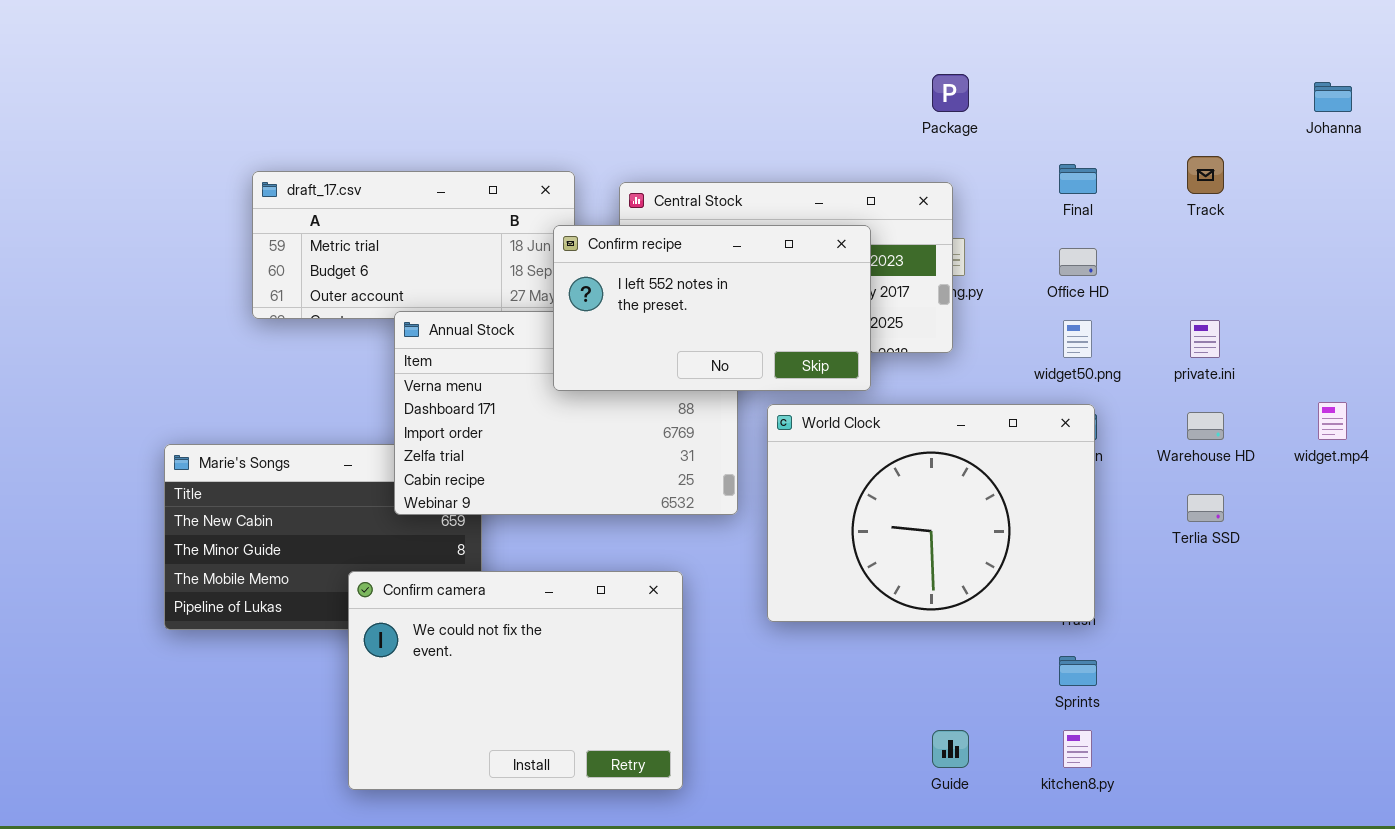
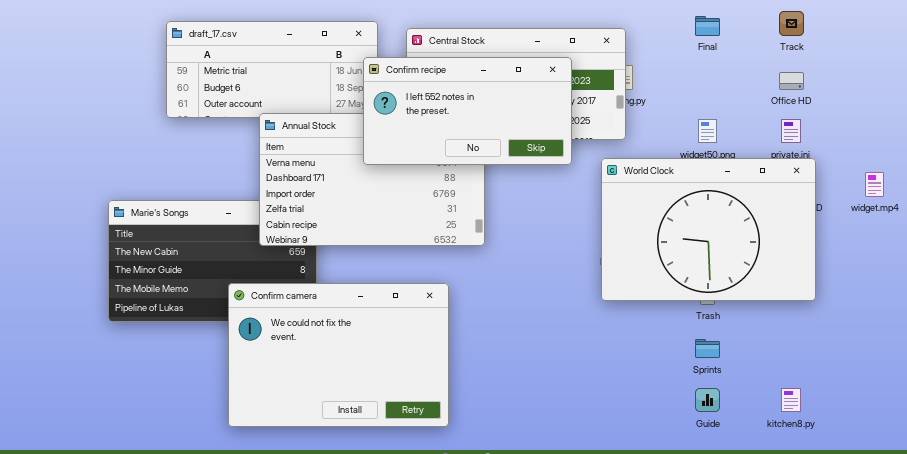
Office HD: [1059,248,1097,276] -> [779,72,804,90], moved
World Clock: [767,404,1095,622] -> [601,158,816,301], moved
Guide: [932,730,969,768] -> [695,388,720,412], moved
kitchen8.py: [1063,730,1092,768] -> [781,388,801,412], moved

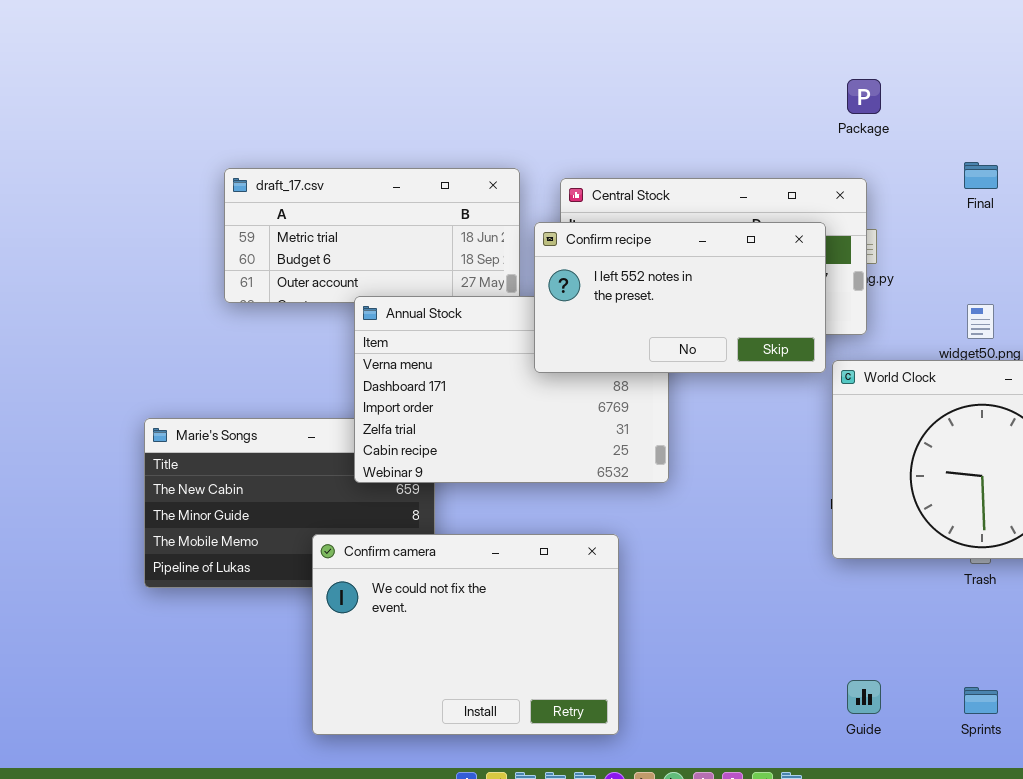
Confirm recipe: [363,57,572,165] -> [534,222,826,373], moved
Sprints: [695,339,720,358] -> [964,687,998,714], moved
Guide: [695,388,720,412] -> [847,680,881,714], moved

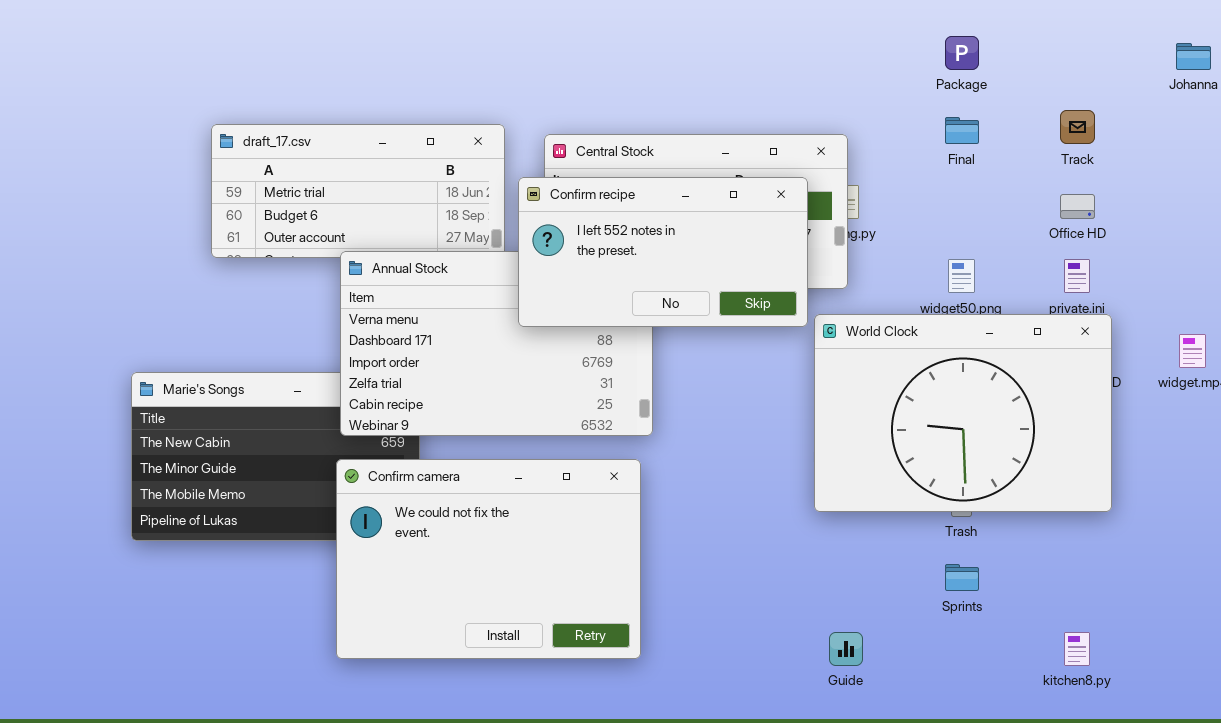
Package: [847,79,881,114] -> [945,36,979,70], moved
Confirm camera: [312,534,619,735] -> [336,459,641,659], moved
Sprints: [964,687,998,714] -> [945,564,979,591], moved

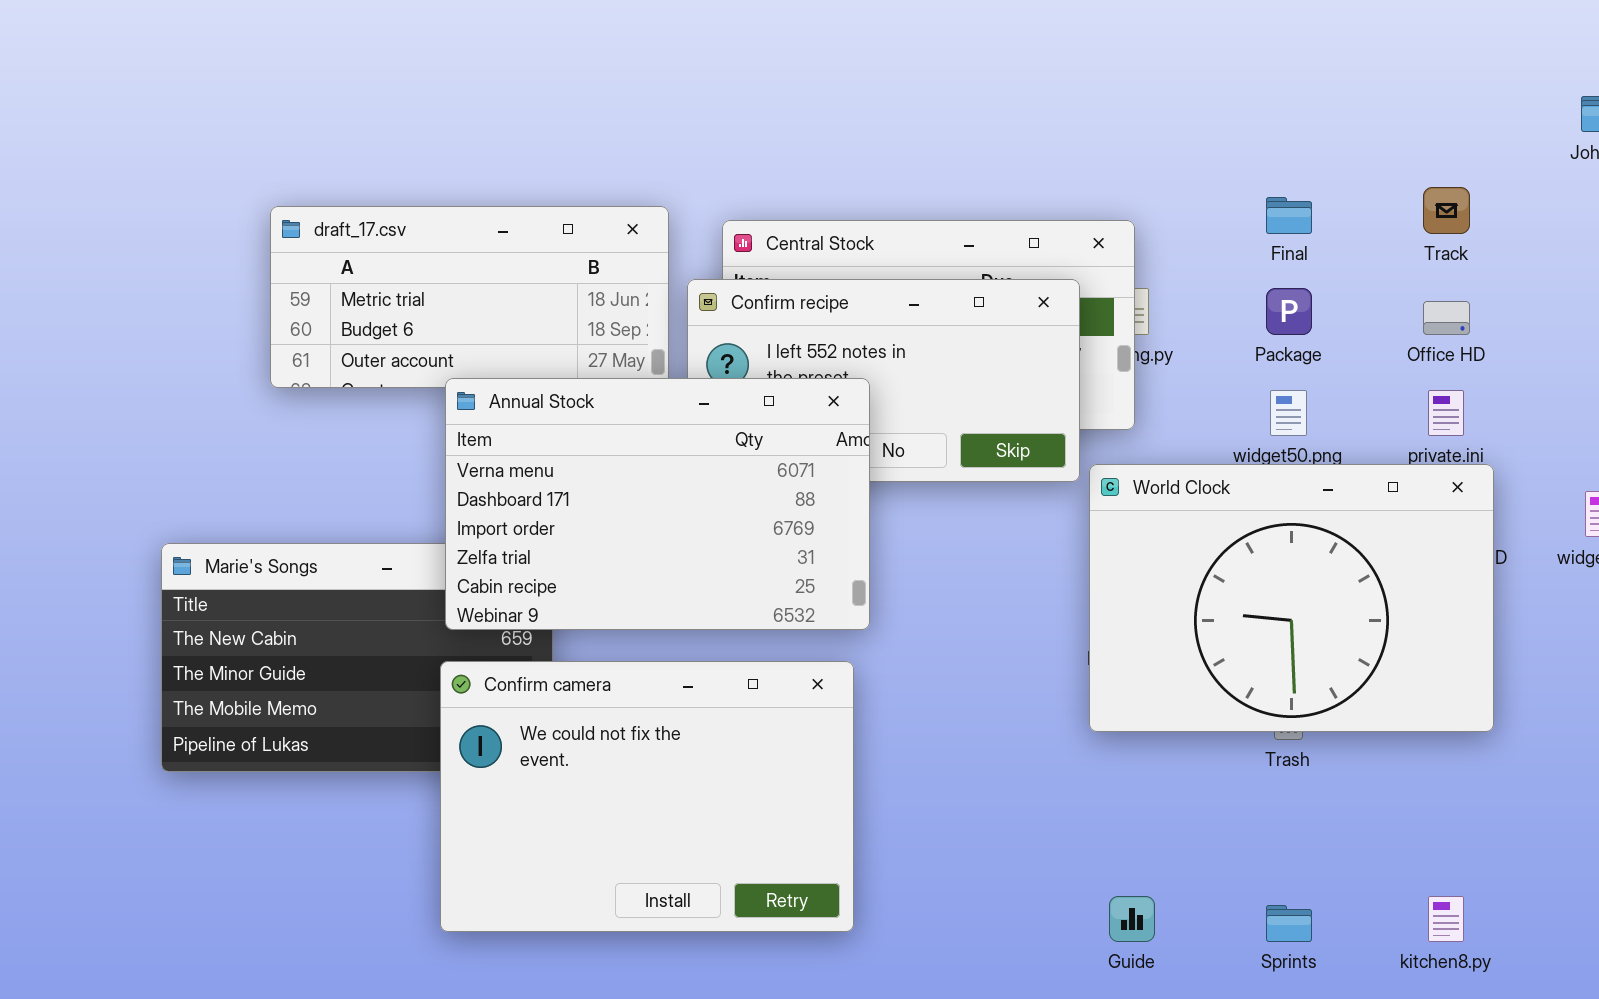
Package: [945,36,979,70] -> [1266,288,1312,335], moved
Annual Stock: [340,251,653,436] -> [445,378,870,630], raised
Sprints: [945,564,979,591] -> [1266,905,1312,942], moved

